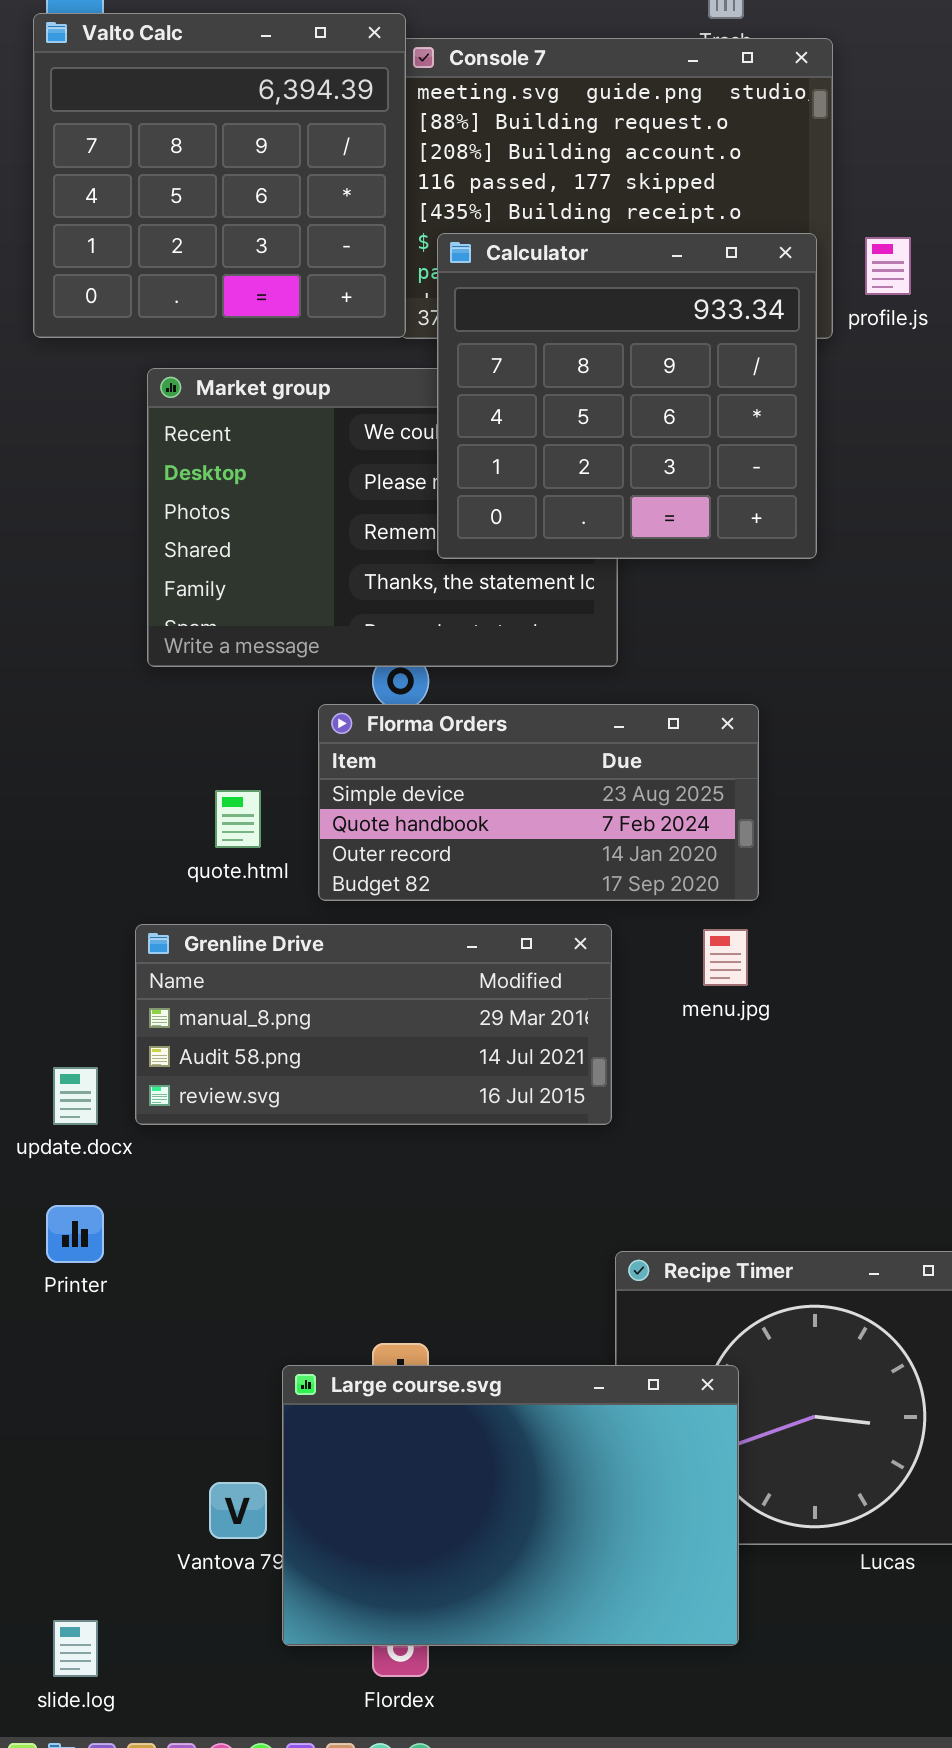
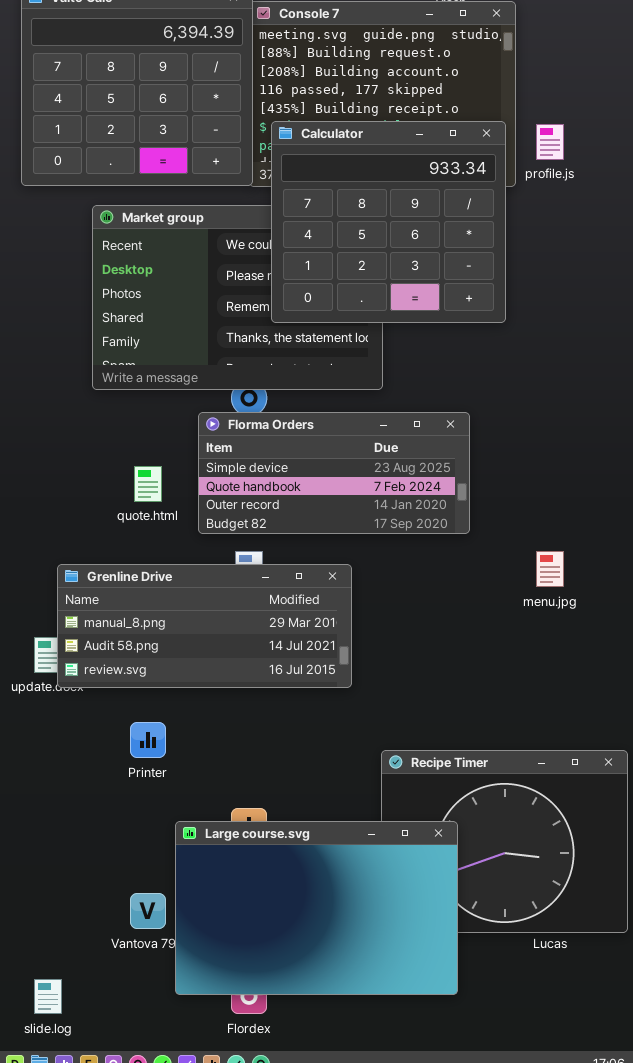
Grenline Drive: [135,924,612,1125] -> [57,564,352,688], moved
menu.jpg: [703,929,748,986] -> [536,551,564,587], moved
Printer: [46,1205,104,1263] -> [130,722,166,758], moved

